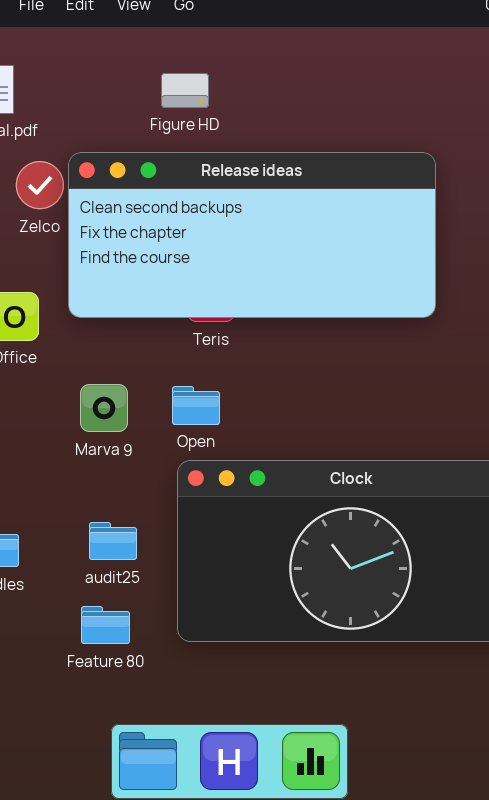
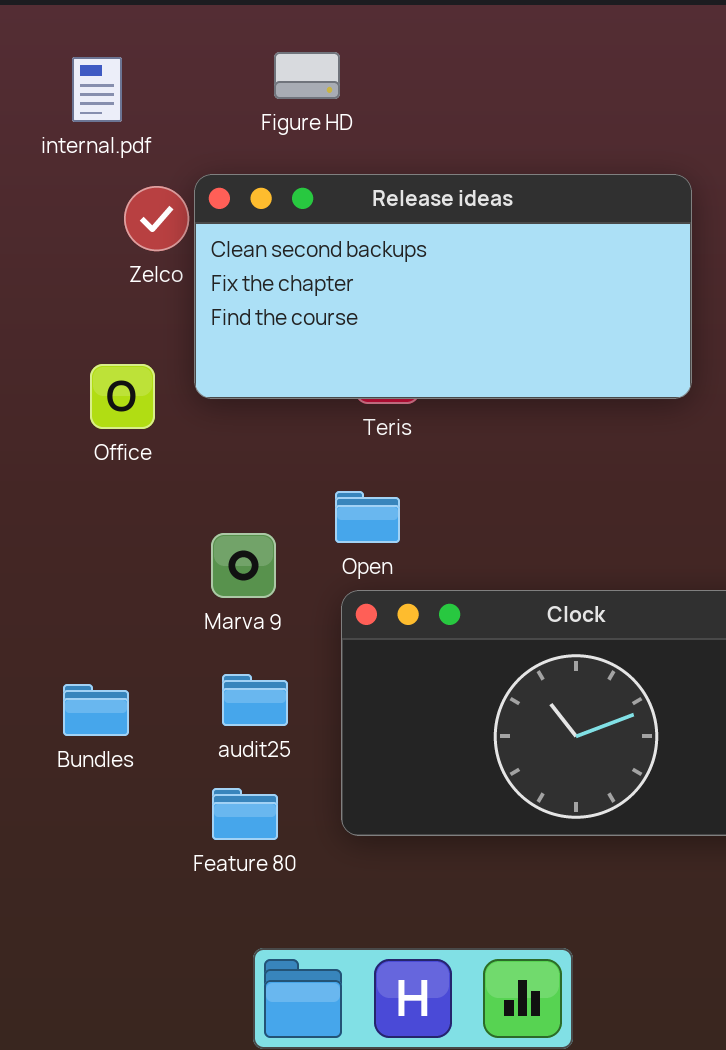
Figure HD: [161,73,209,108] -> [274,52,340,99], moved
Marva 9: [80,384,128,432] -> [211,533,276,598], moved

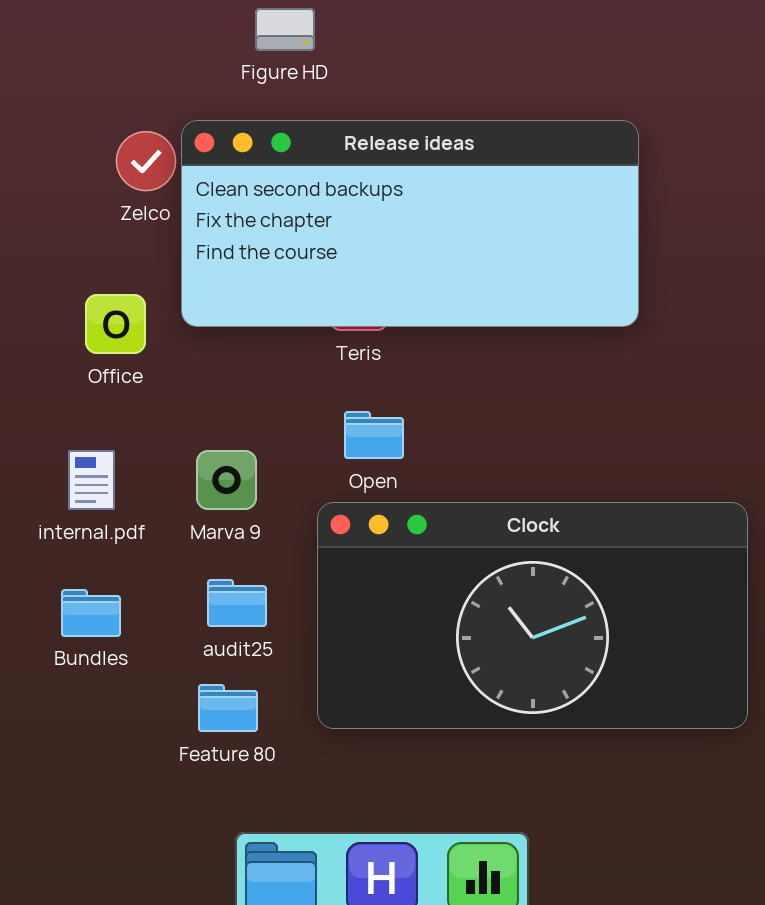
internal.pdf: [72,57,122,122] -> [68,450,115,510], moved
Open: [335,491,400,543] -> [344,411,404,459], moved

